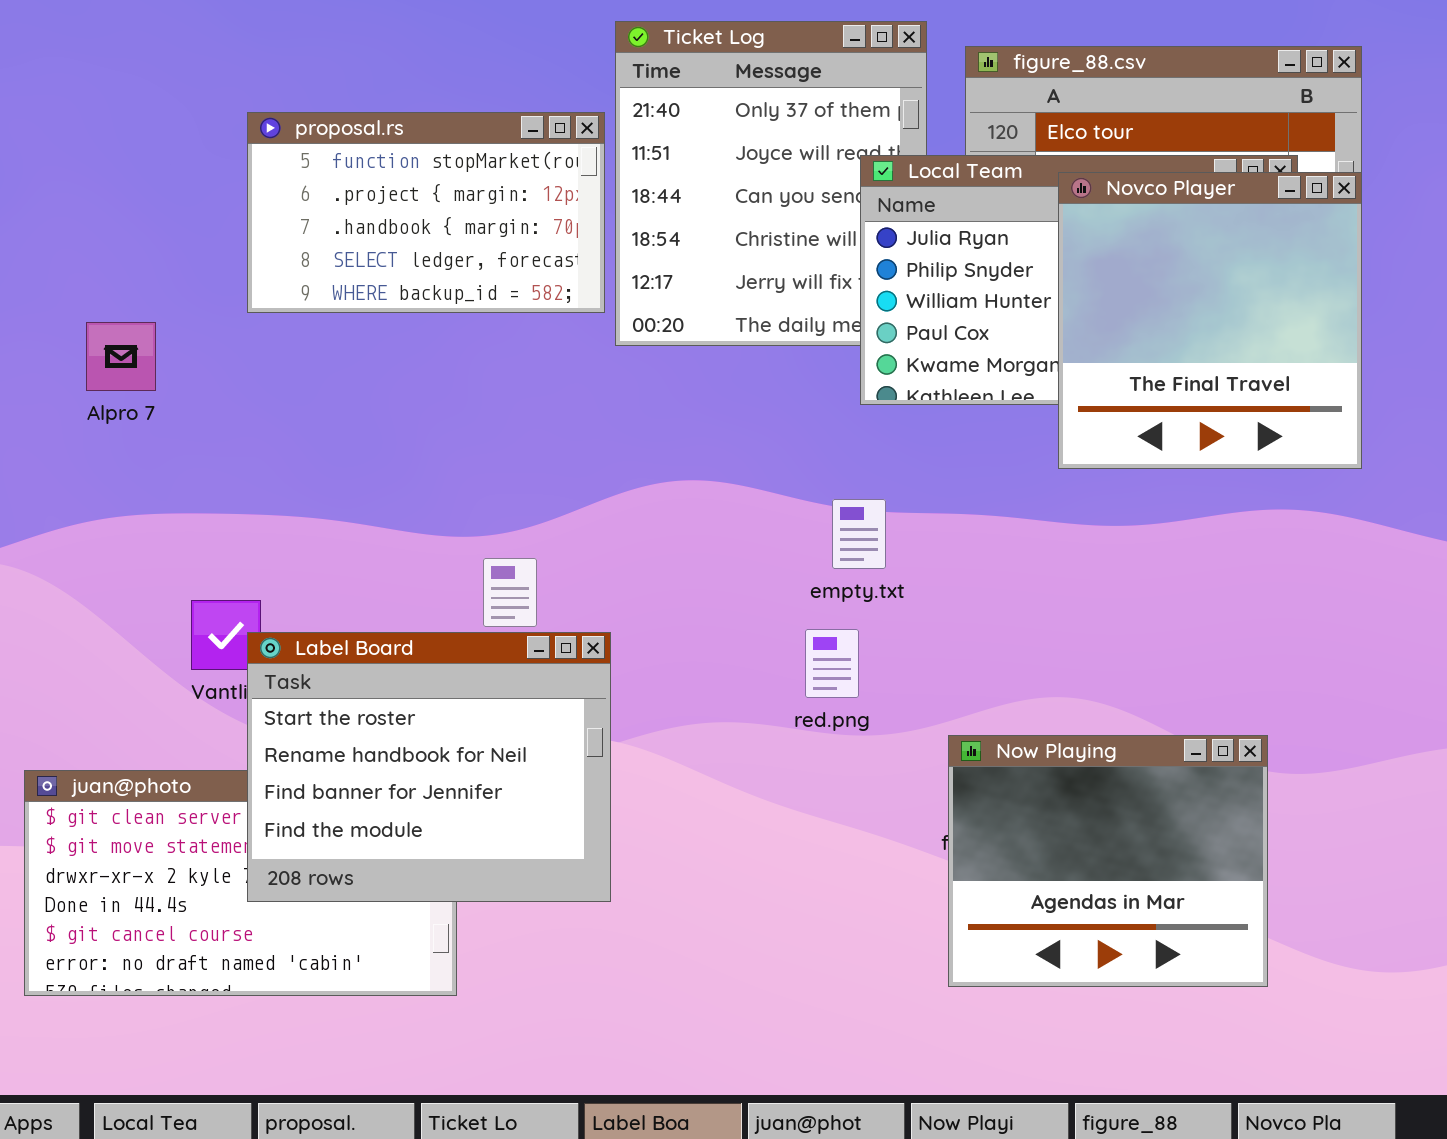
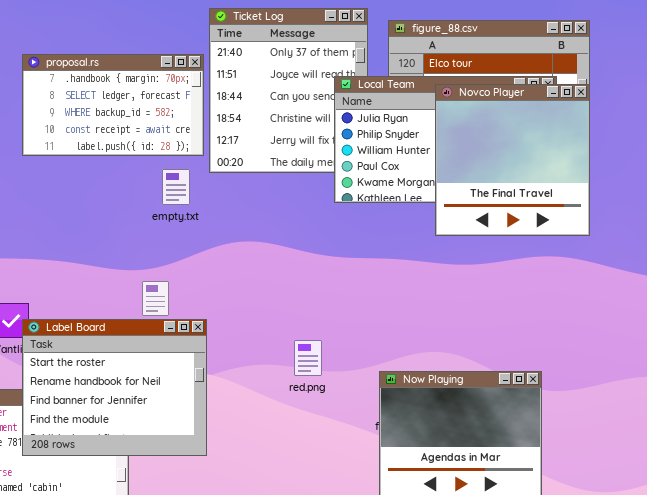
proposal.rs: [247,112,605,313] -> [22,54,204,156], scrolled down 2 rows
empty.txt: [832,499,886,569] -> [162,169,190,205], moved
red.png: [805,629,859,698] -> [294,340,322,376], moved

